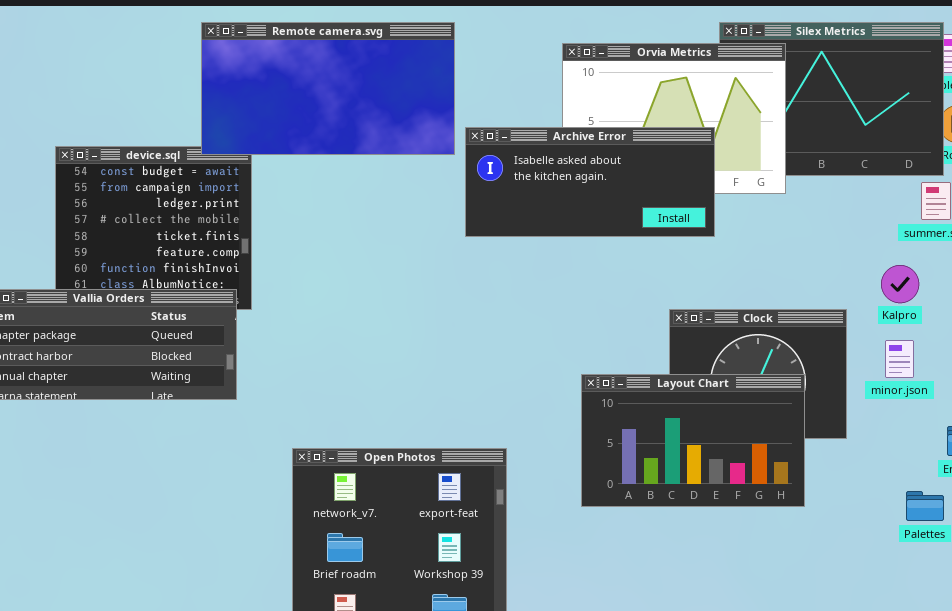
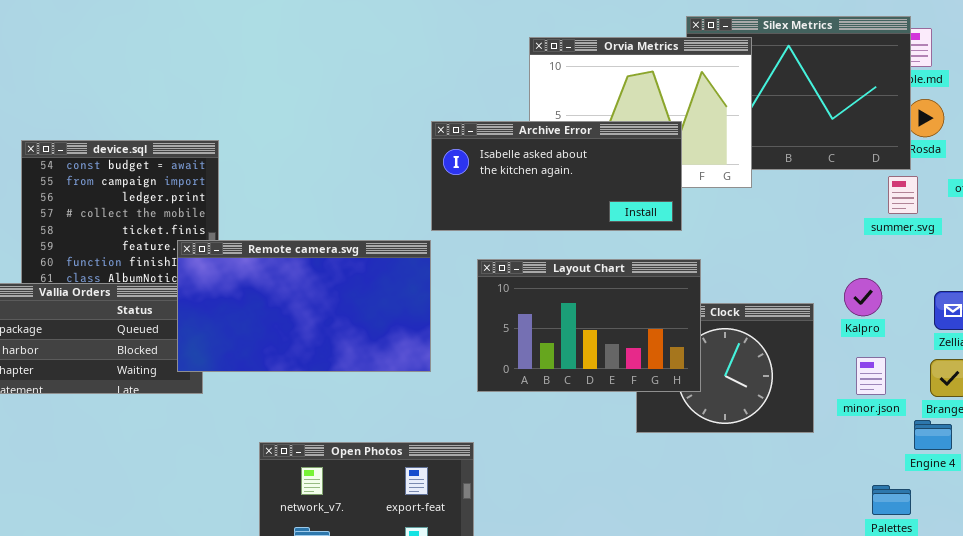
Remote camera.svg: [201,22,455,155] -> [177,240,431,372], moved
Kalpro: [881,265,919,303] -> [844,278,882,316], moved
minor.json: [885,340,914,378] -> [856,357,886,395], moved
Layout Chart: [581,374,805,507] -> [477,259,701,392], moved

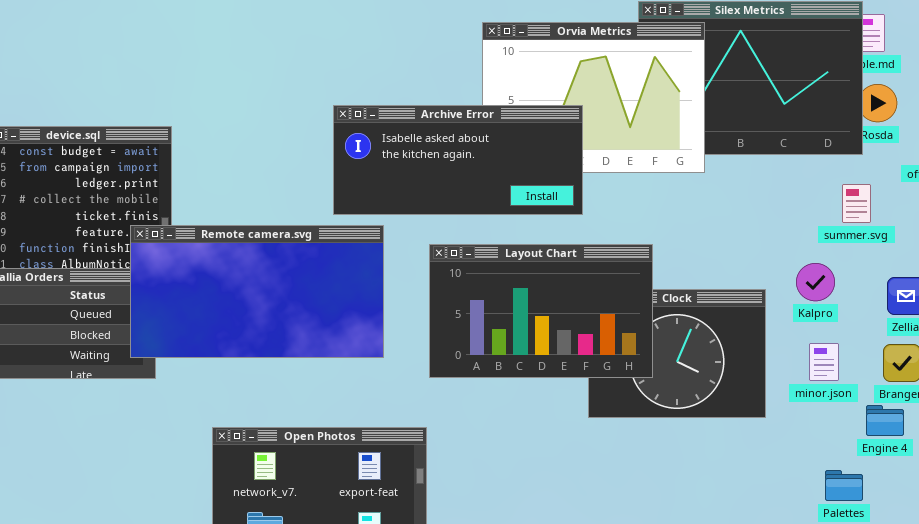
Archive Error: [431,121,682,231] -> [333,105,583,215], moved
summer.svg: [888,176,918,214] -> [842,184,871,223], moved

